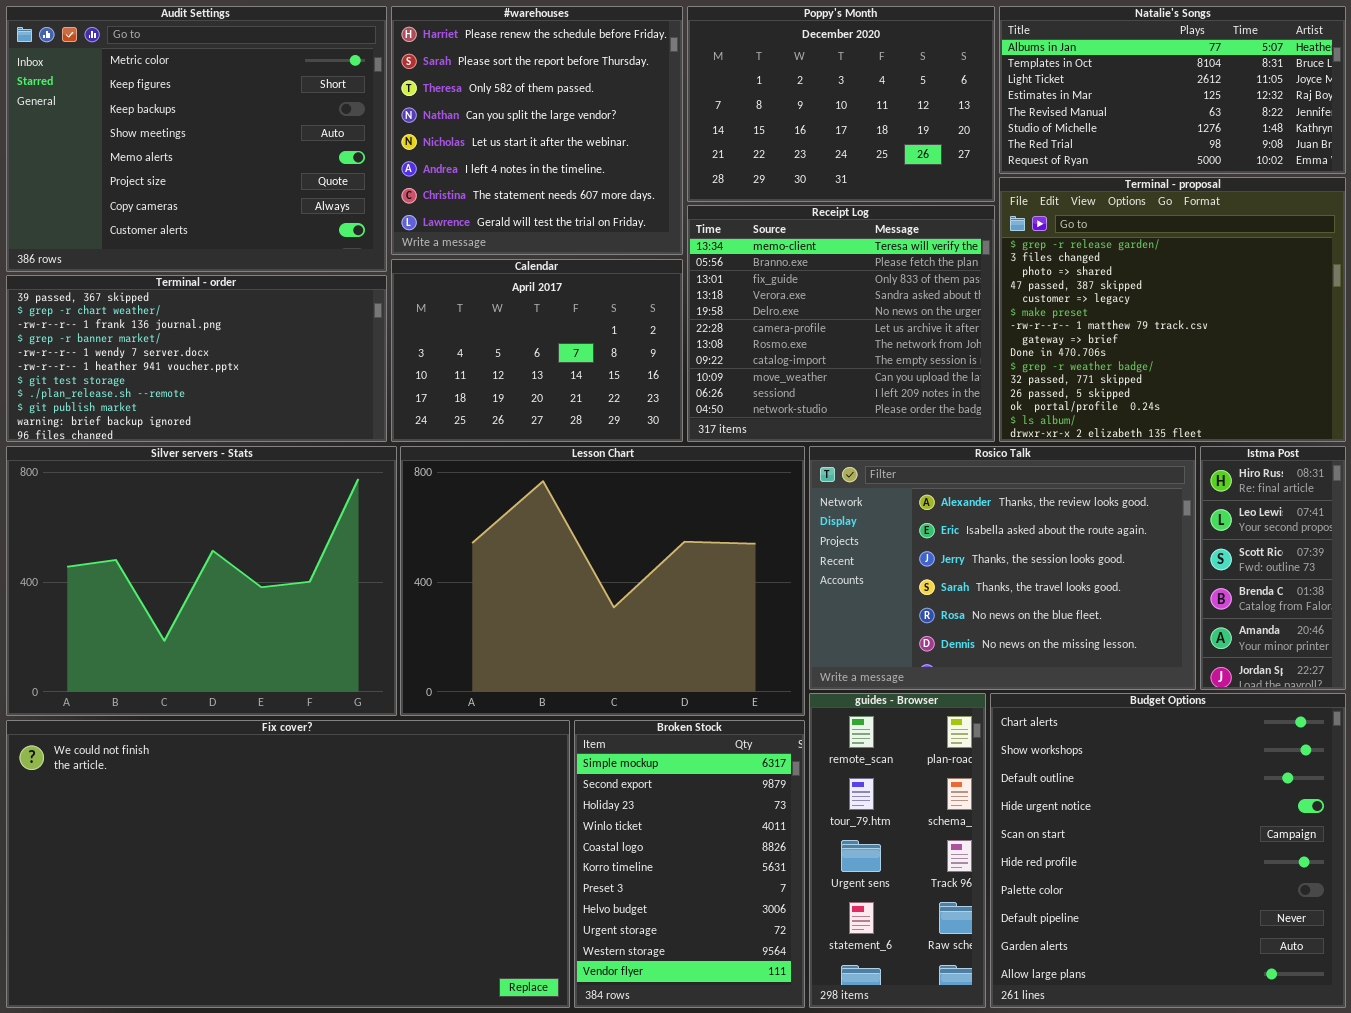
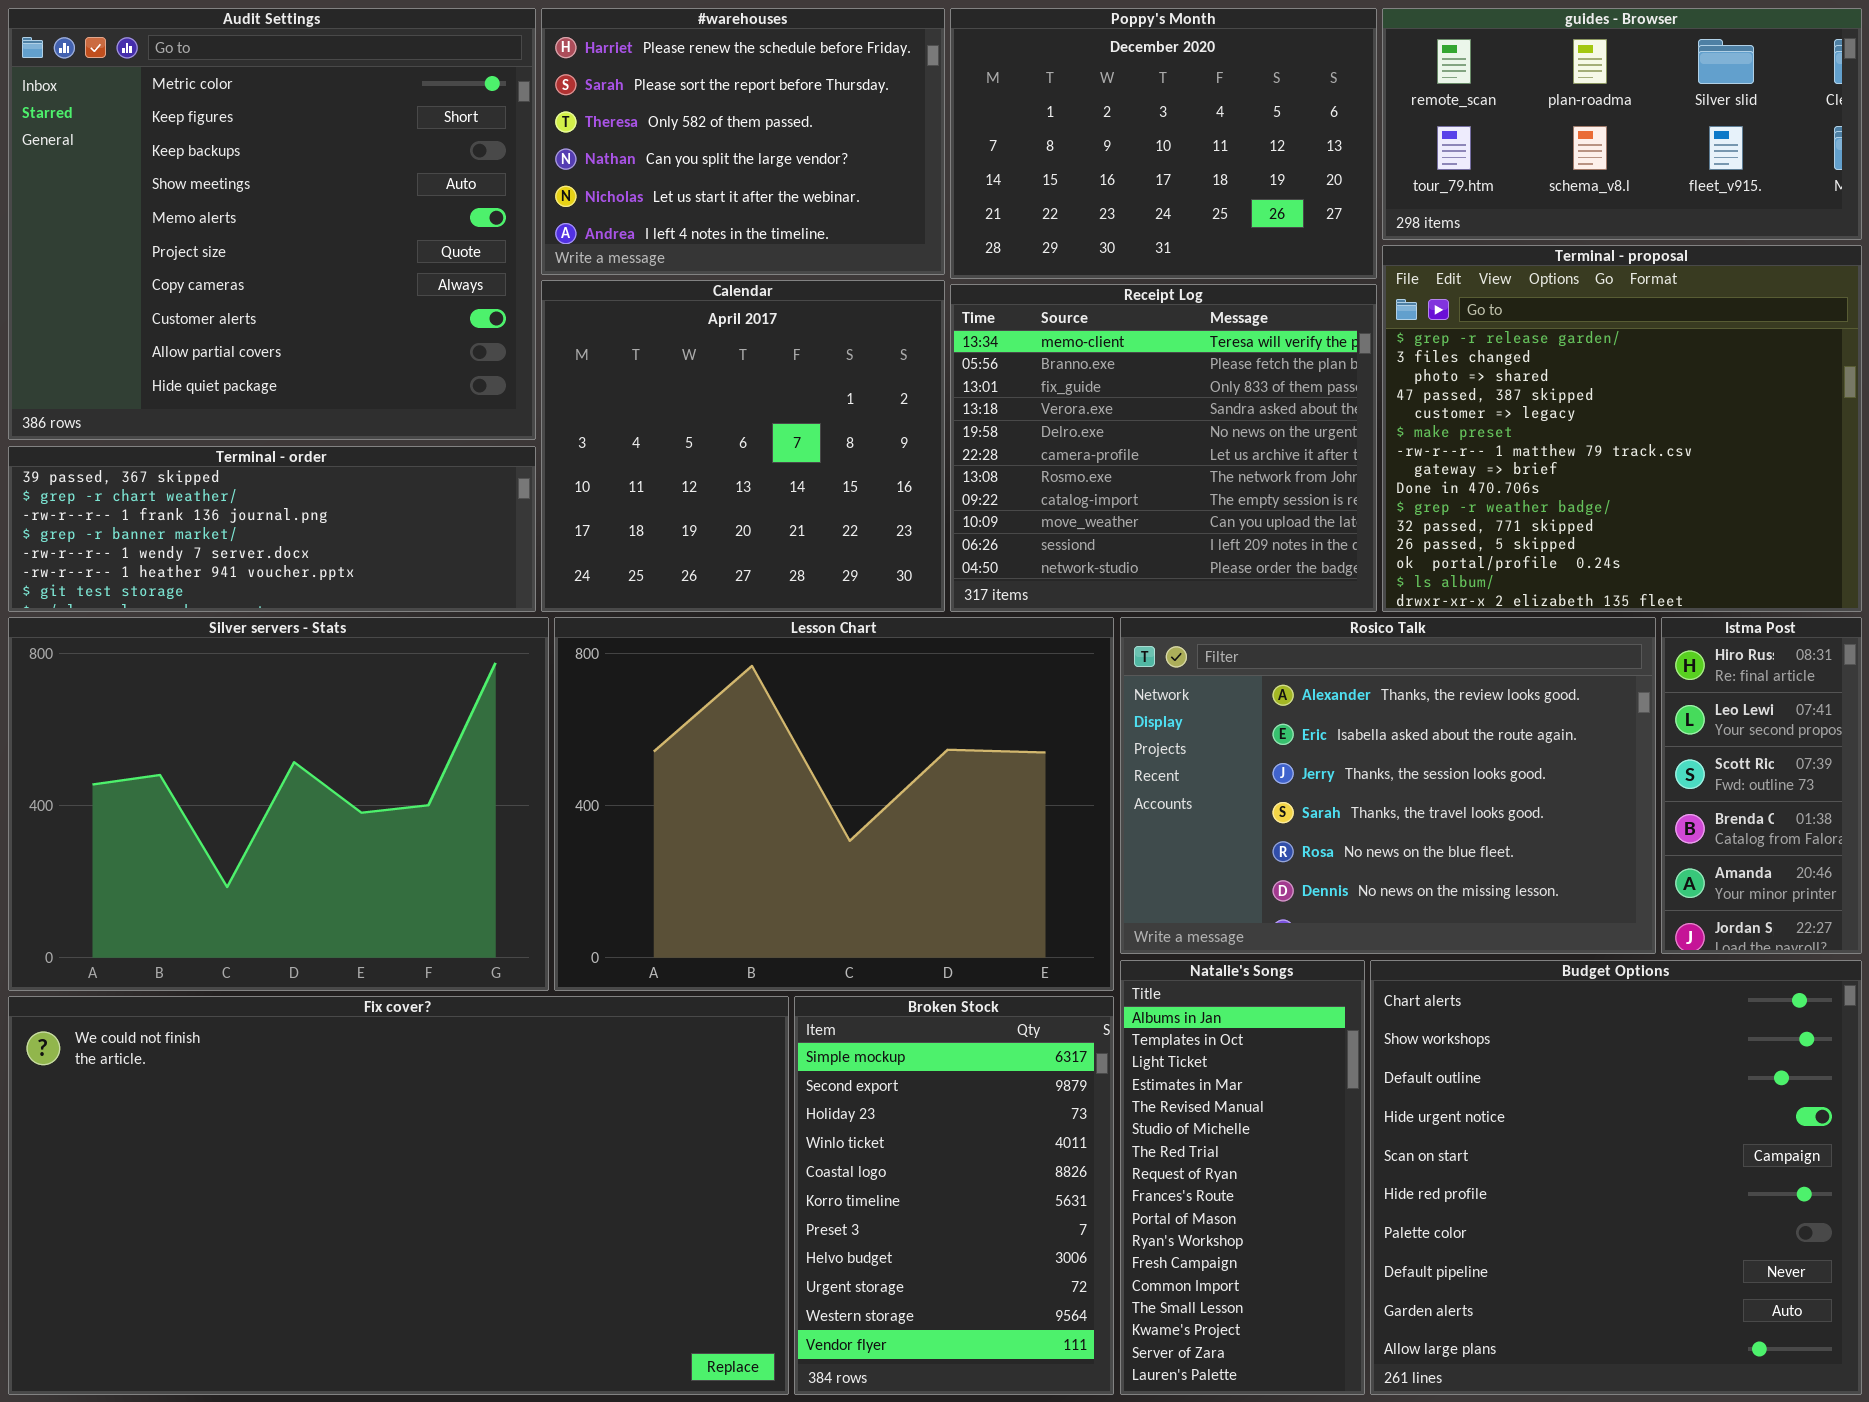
Audit Settings: [6,6,387,272] -> [8,8,536,440], resized
#warehouses: [391,6,683,255] -> [541,8,945,275], resized
Natalie's Songs: [999,6,1346,174] -> [1120,960,1365,1395], moved, resized
Calendar: [391,259,683,442] -> [541,280,945,612], resized
Terminal - order: [6,275,387,442] -> [8,446,536,612], resized
guides - Browser: [809,693,986,1008] -> [1382,8,1862,240], moved, resized

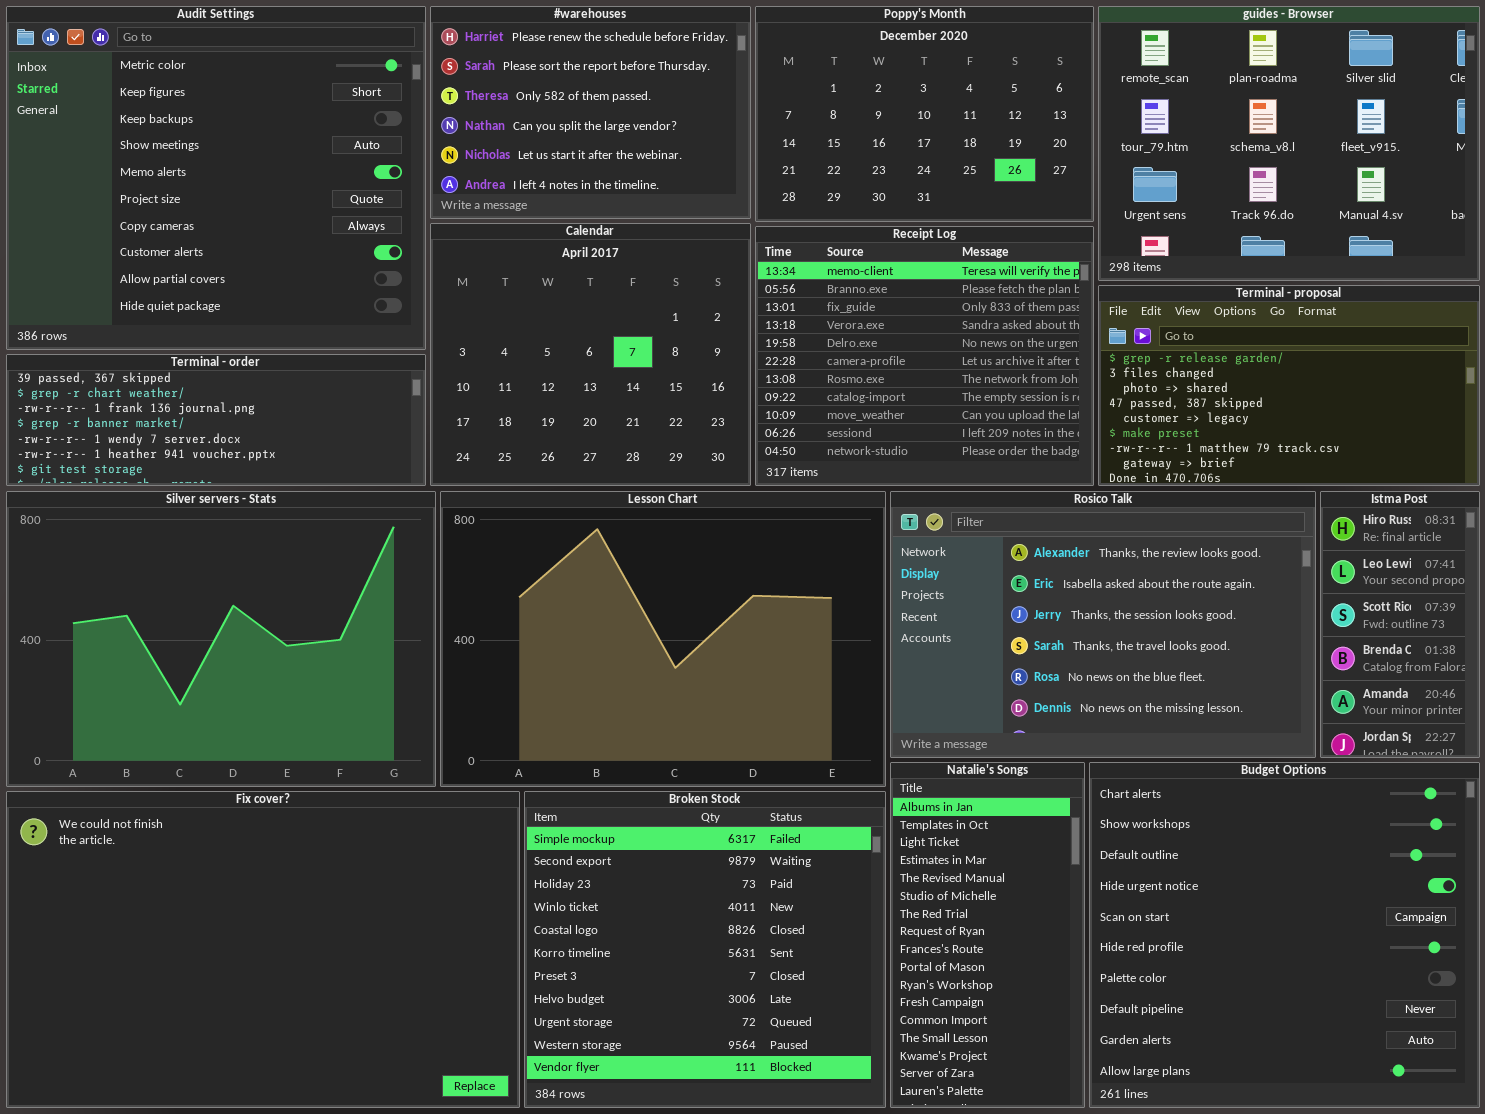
guides - Browser: [1382,8,1862,240] -> [1098,6,1480,281], resized
Terminal - proposal: [1382,245,1862,612] -> [1098,285,1480,486], resized
Fix cover?: [8,996,789,1395] -> [6,791,520,1108], resized
Broken Stock: [794,996,1114,1395] -> [524,791,886,1108], resized

